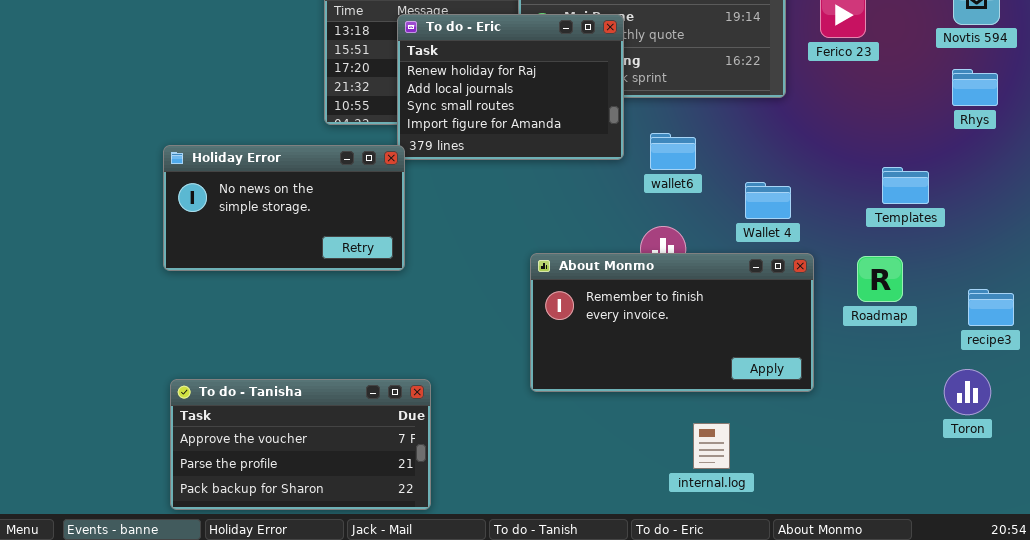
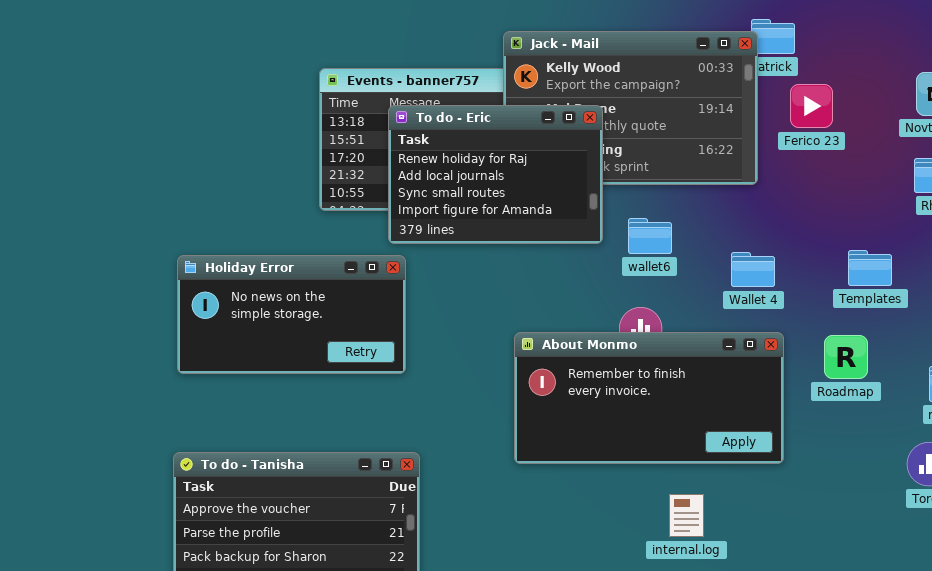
Holiday Error: [163,145,405,271] -> [177,255,406,374], moved
Wallet 4: [745,182,791,219] -> [731,252,775,287], moved

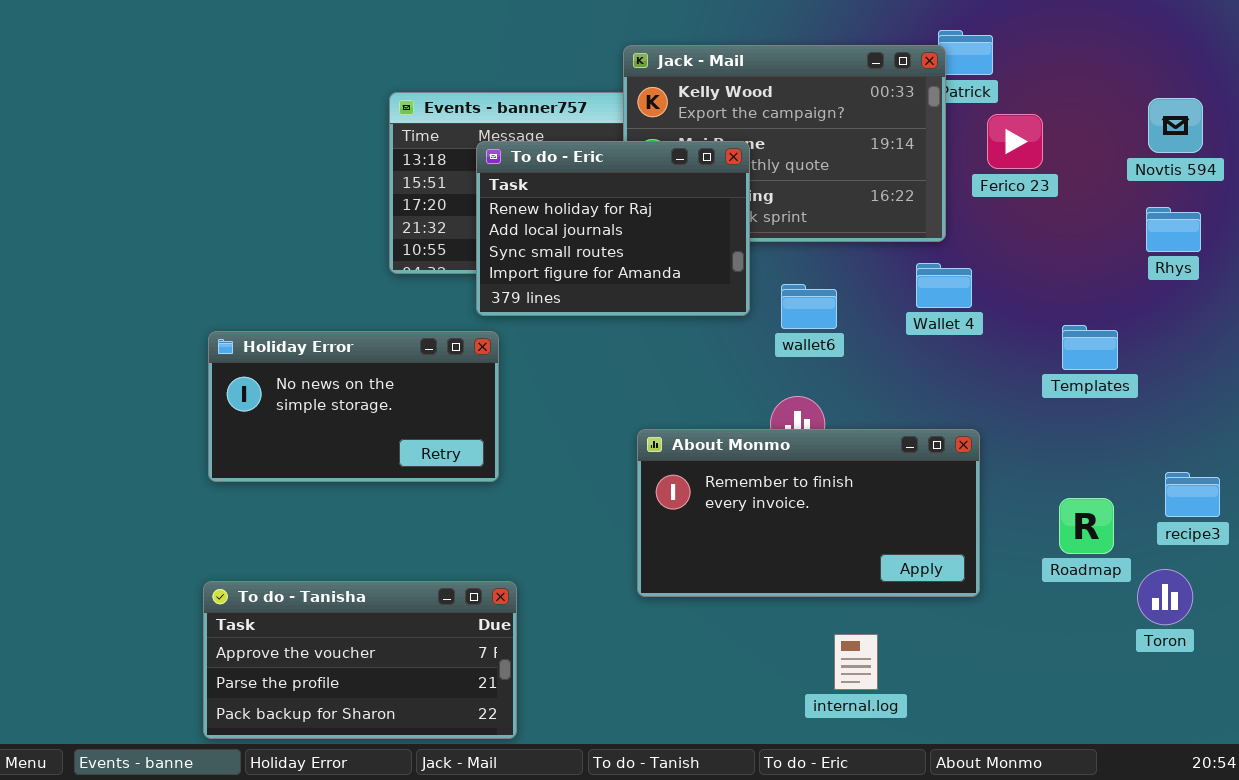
Wallet 4: [731,252,775,287] -> [916,263,972,308], moved
Roadmap: [824,335,868,379] -> [1059,498,1114,554], moved

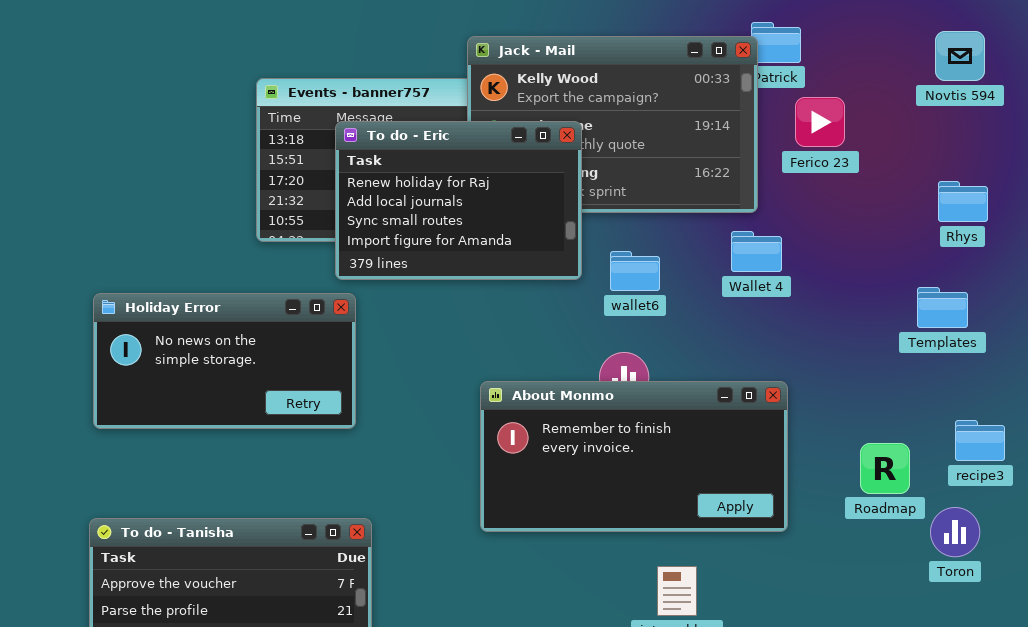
Novtis 594: [1148,98,1203,153] -> [935,31,985,81], moved
Templates: [1062,325,1118,370] -> [917,287,968,328], moved

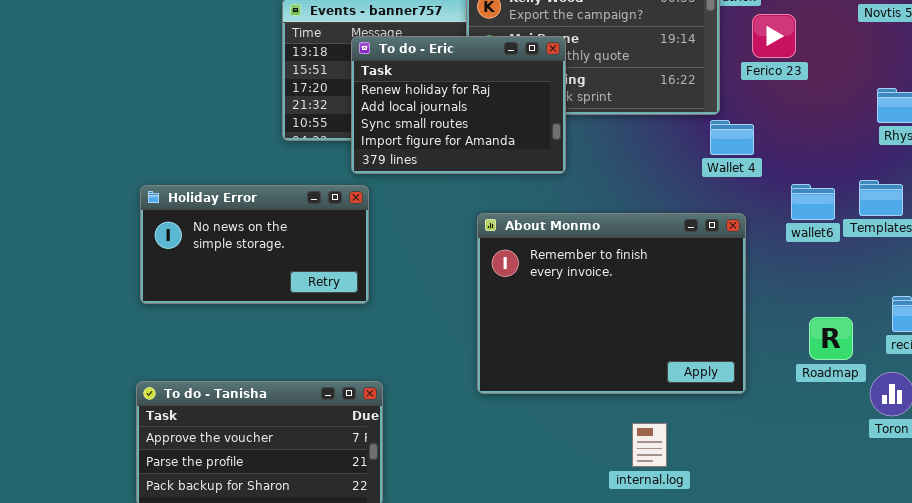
Wallet 4: [731,231,782,272] -> [710,120,754,155], moved
wallet6: [610,251,660,291] -> [791,184,835,220], moved
About Monmo: [480,381,788,532] -> [477,213,746,394], resized

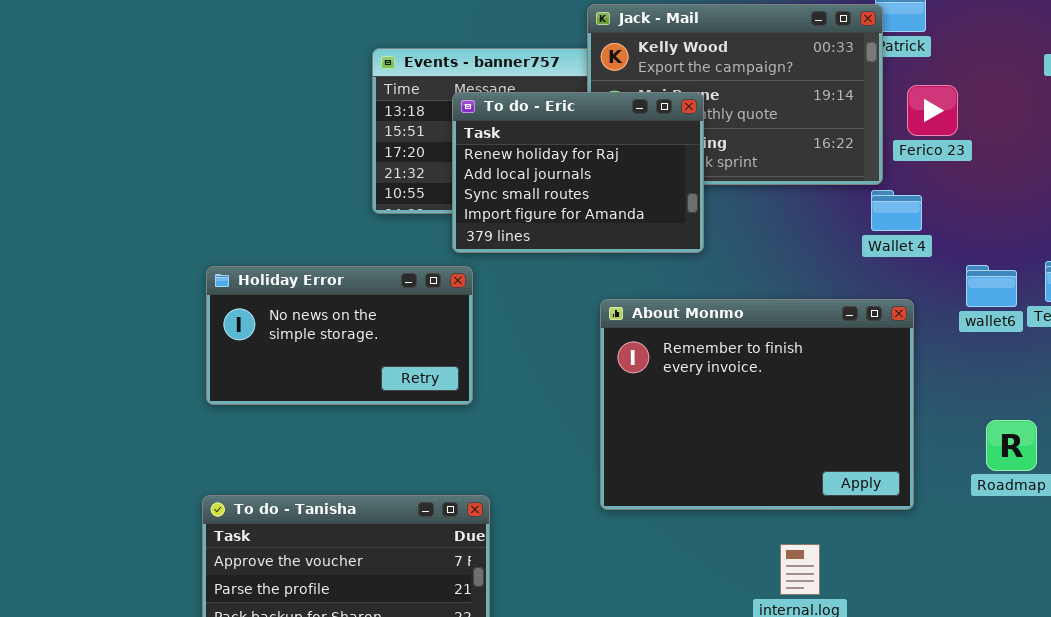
Ferico 23: [752,14,796,58] -> [907,85,958,136], moved

